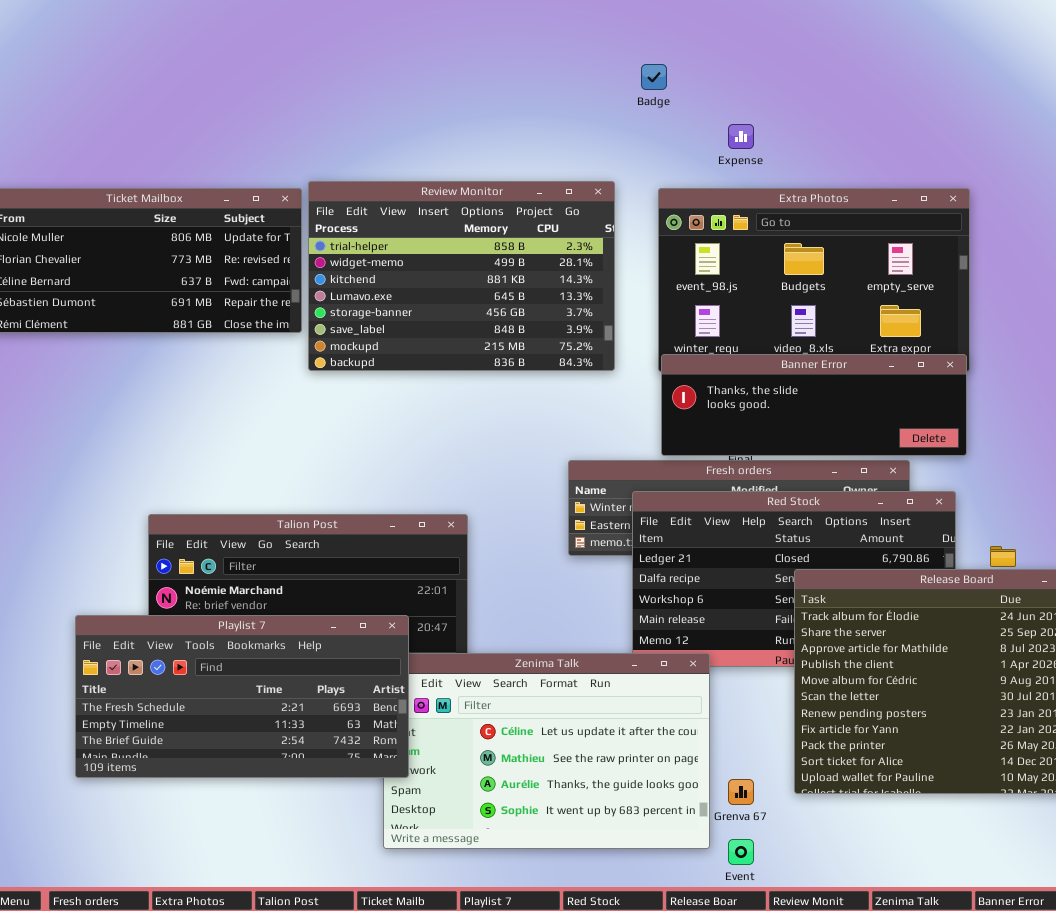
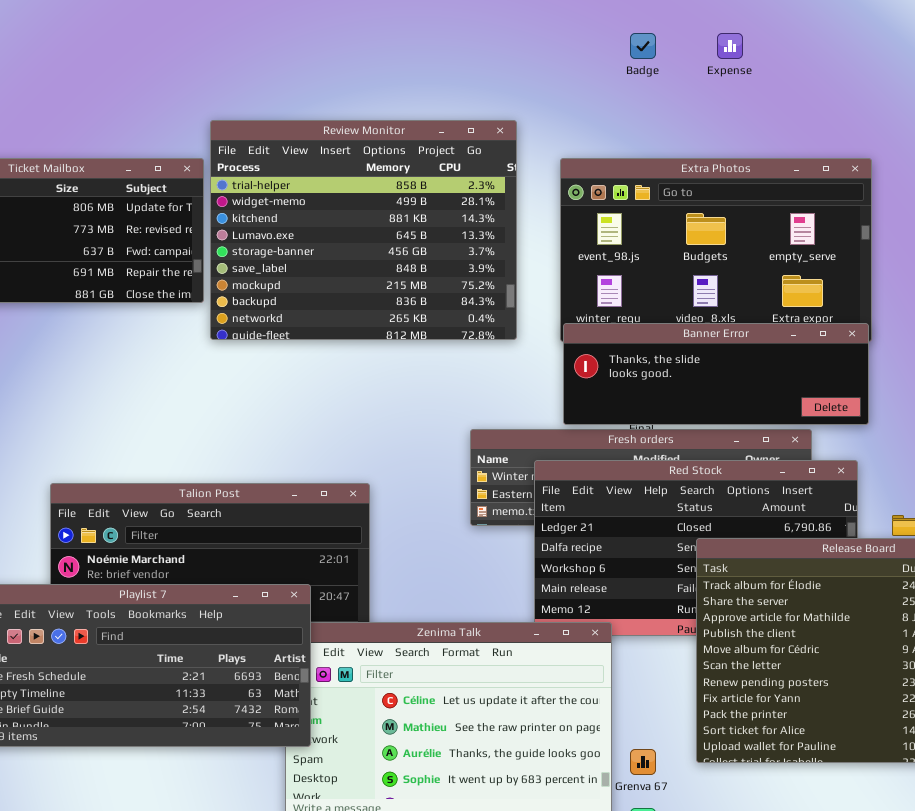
Badge: [641,64,667,90] -> [630,33,656,59], moved
Expense: [728,124,754,149] -> [717,33,743,59], moved
Review Monitor: [308,181,615,371] -> [210,120,517,340], resized

